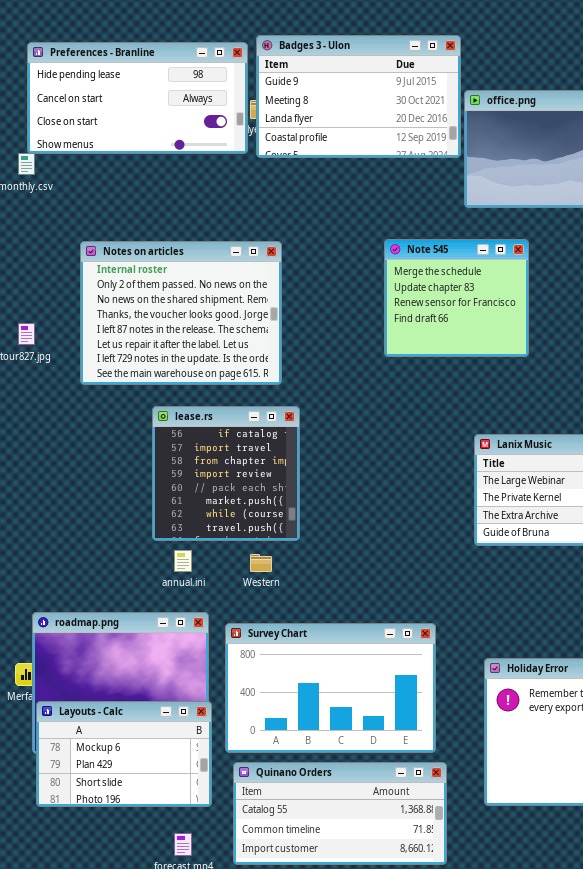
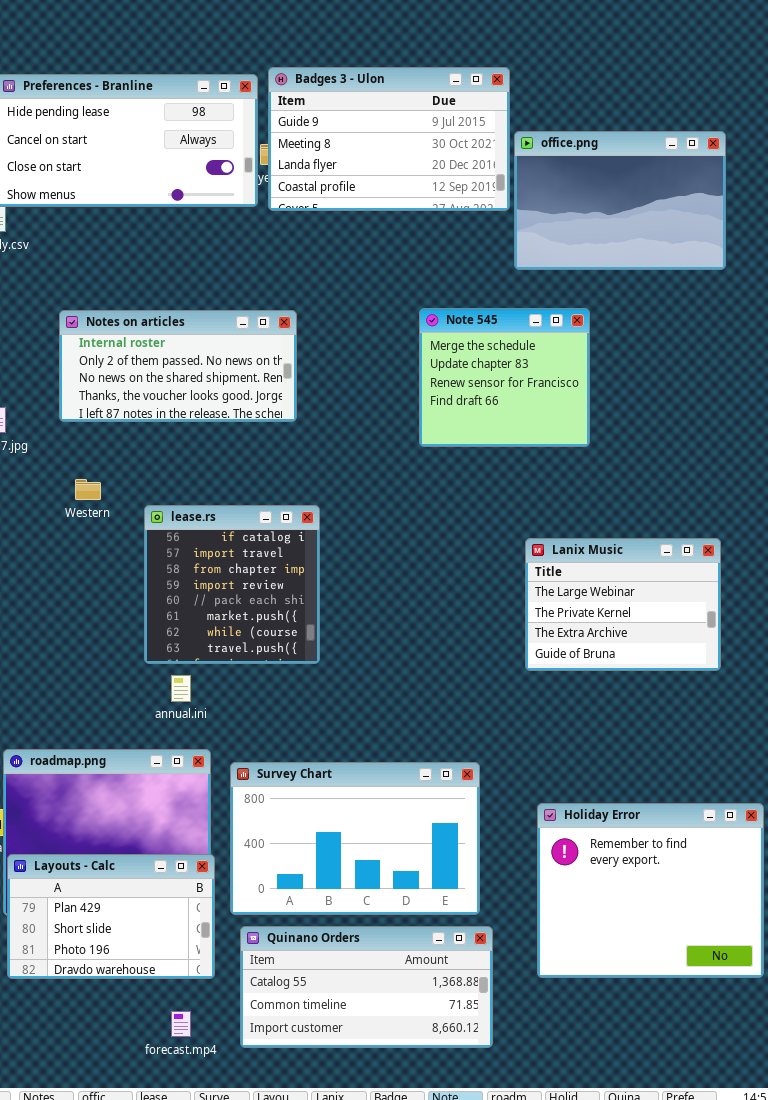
Notes on articles: [80,241,282,385] -> [59,310,297,422], resized
Western: [250,554,272,572] -> [75,479,101,500], moved
Layouts - Calc: [36,701,212,807] -> [7,854,215,979], scrolled down 1 row

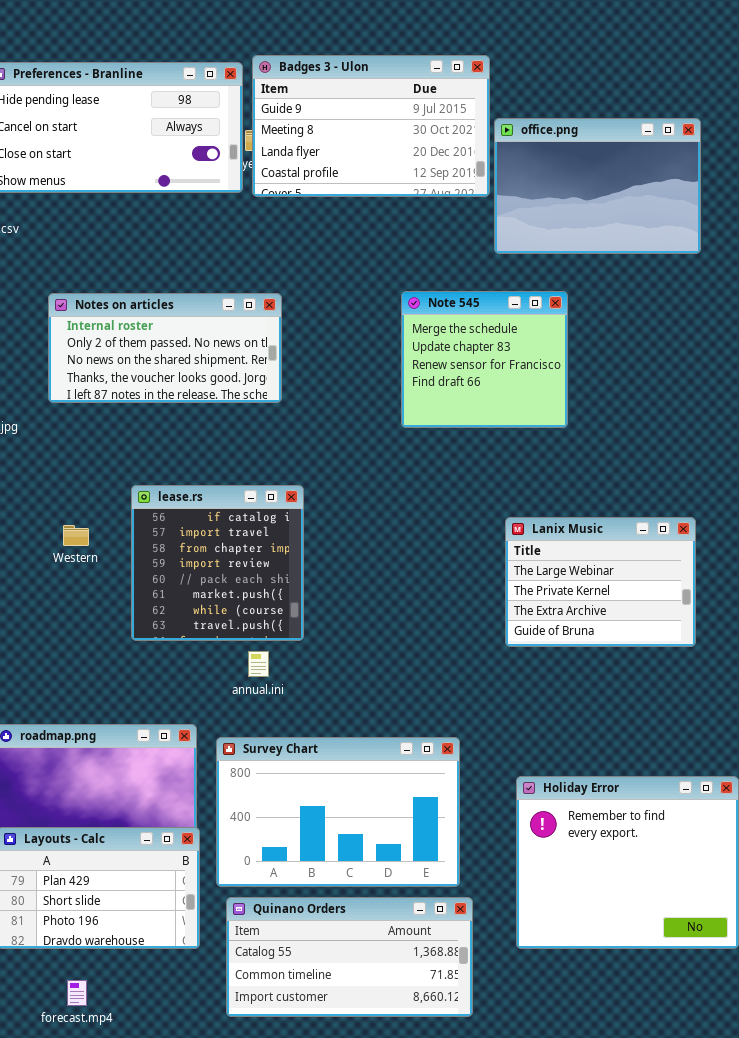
Western: [75,479,101,500] -> [63,525,89,546], moved
annual.ini: [171,675,191,702] -> [248,651,269,677], moved
forecast.mp4: [171,1011,191,1037] -> [67,980,87,1006], moved

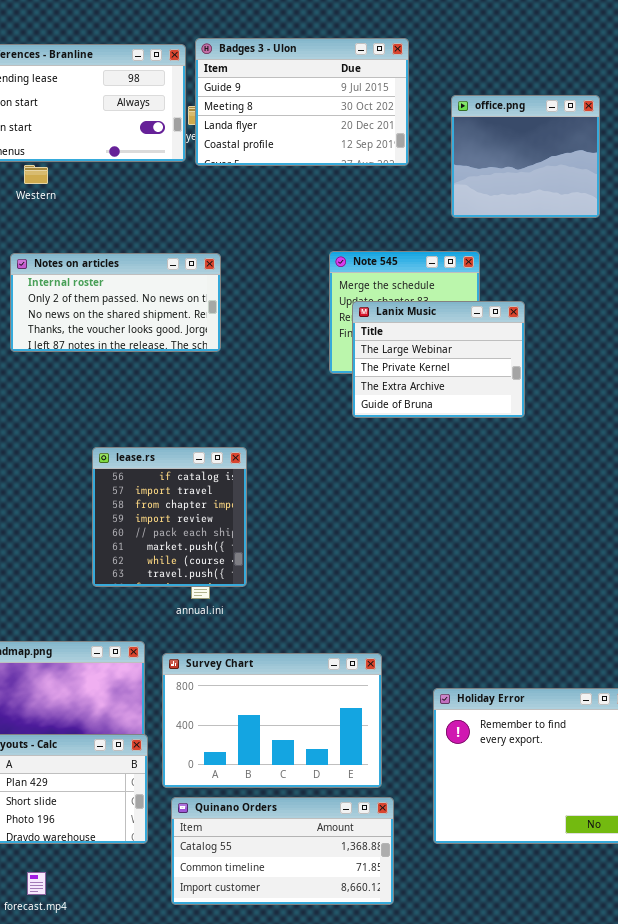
office.png: [494,118,701,254] -> [451,95,600,218], resized
lease.rs: [131,485,304,641] -> [92,447,247,587], moved
Lanix Music: [505,517,696,647] -> [352,301,525,418], moved
Western: [63,525,89,546] -> [24,165,48,184], moved

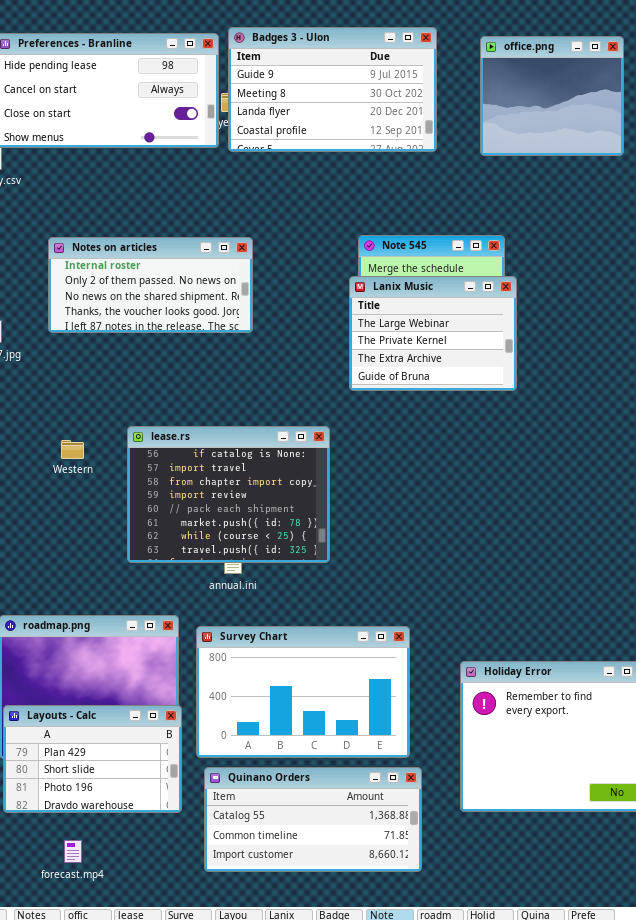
office.png: [451,95,600,218] -> [480,36,624,156], moved
Western: [24,165,48,184] -> [61,440,84,459], moved
Lanix Music: [352,301,525,418] -> [349,276,517,391], moved
lease.rs: [92,447,247,587] -> [127,426,330,563], resized

